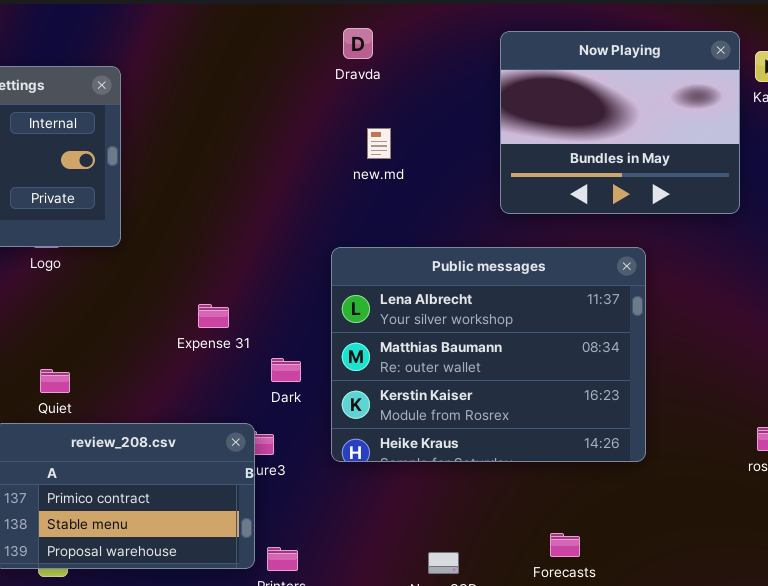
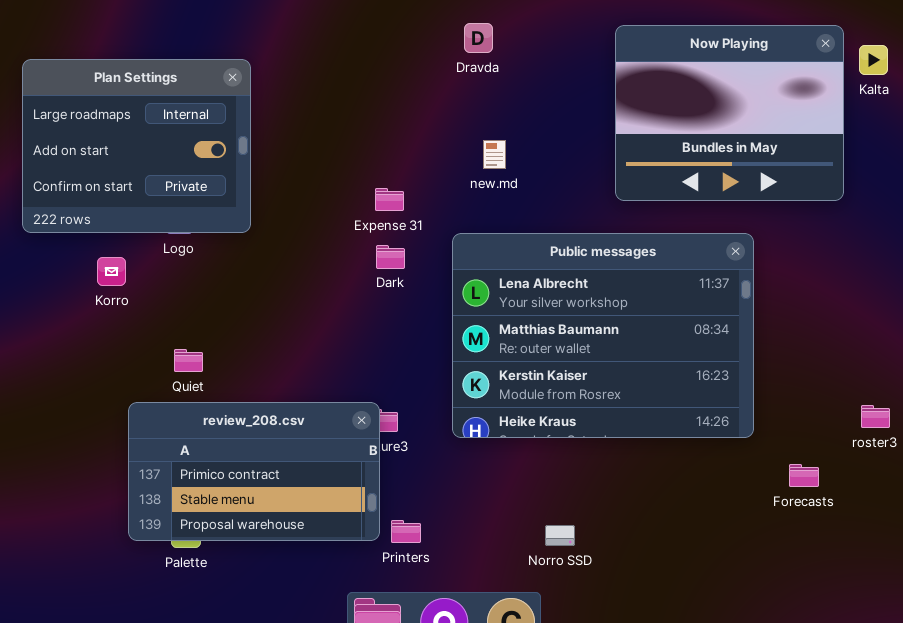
new.md: [367,128,391,159] -> [483,140,506,169], moved
Expense 31: [198,304,229,328] -> [375,188,404,211], moved
Dark: [271,358,301,382] -> [376,245,405,269], moved
Forecasts: [550,533,580,557] -> [789,464,819,487], moved

